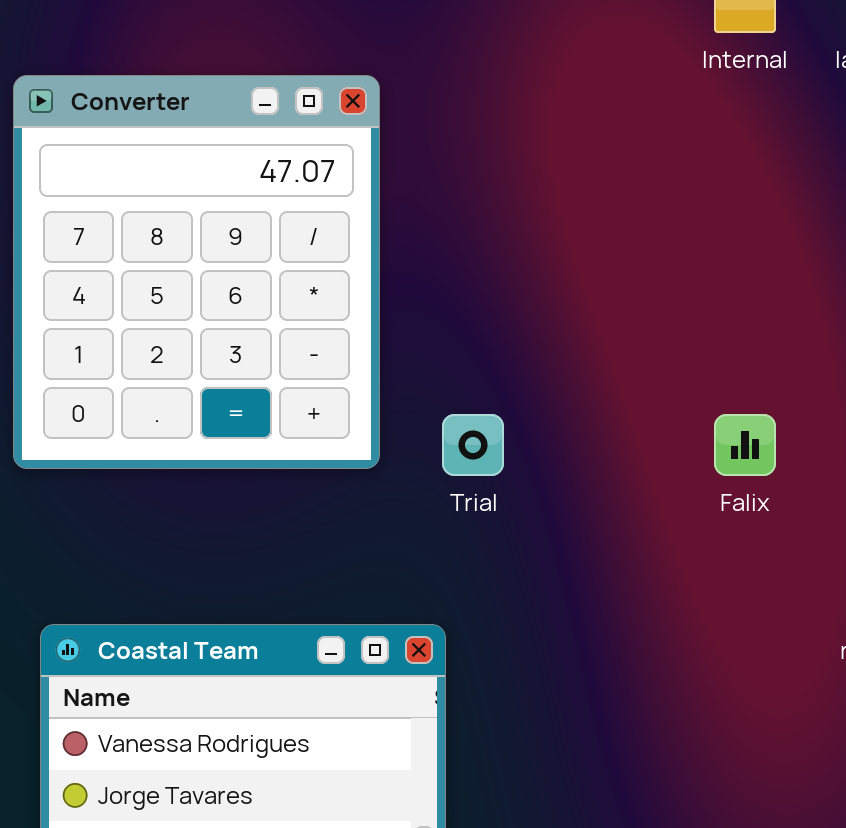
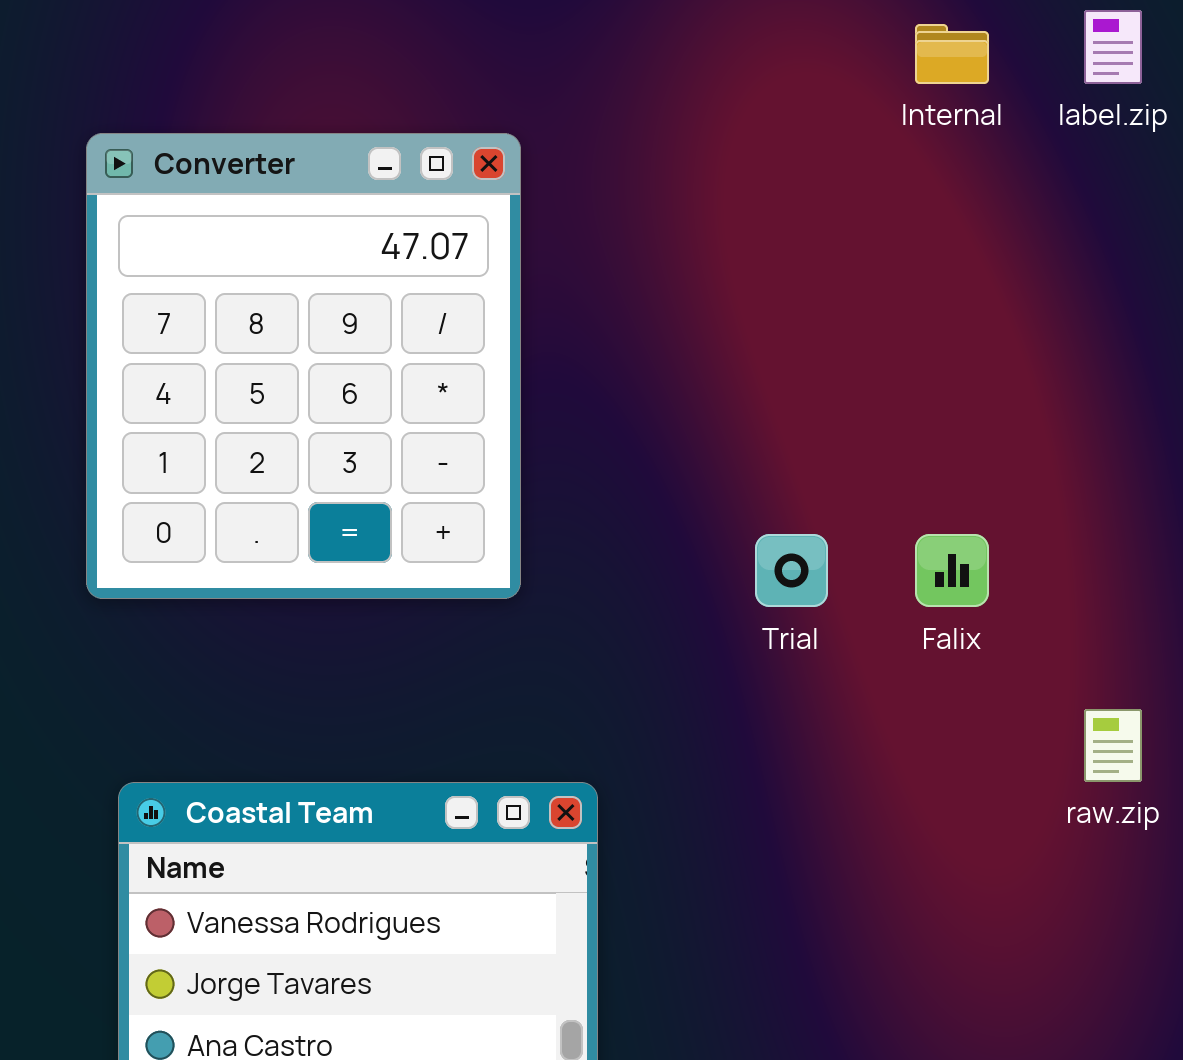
Trial: [442,414,504,476] -> [755,534,828,607], moved

